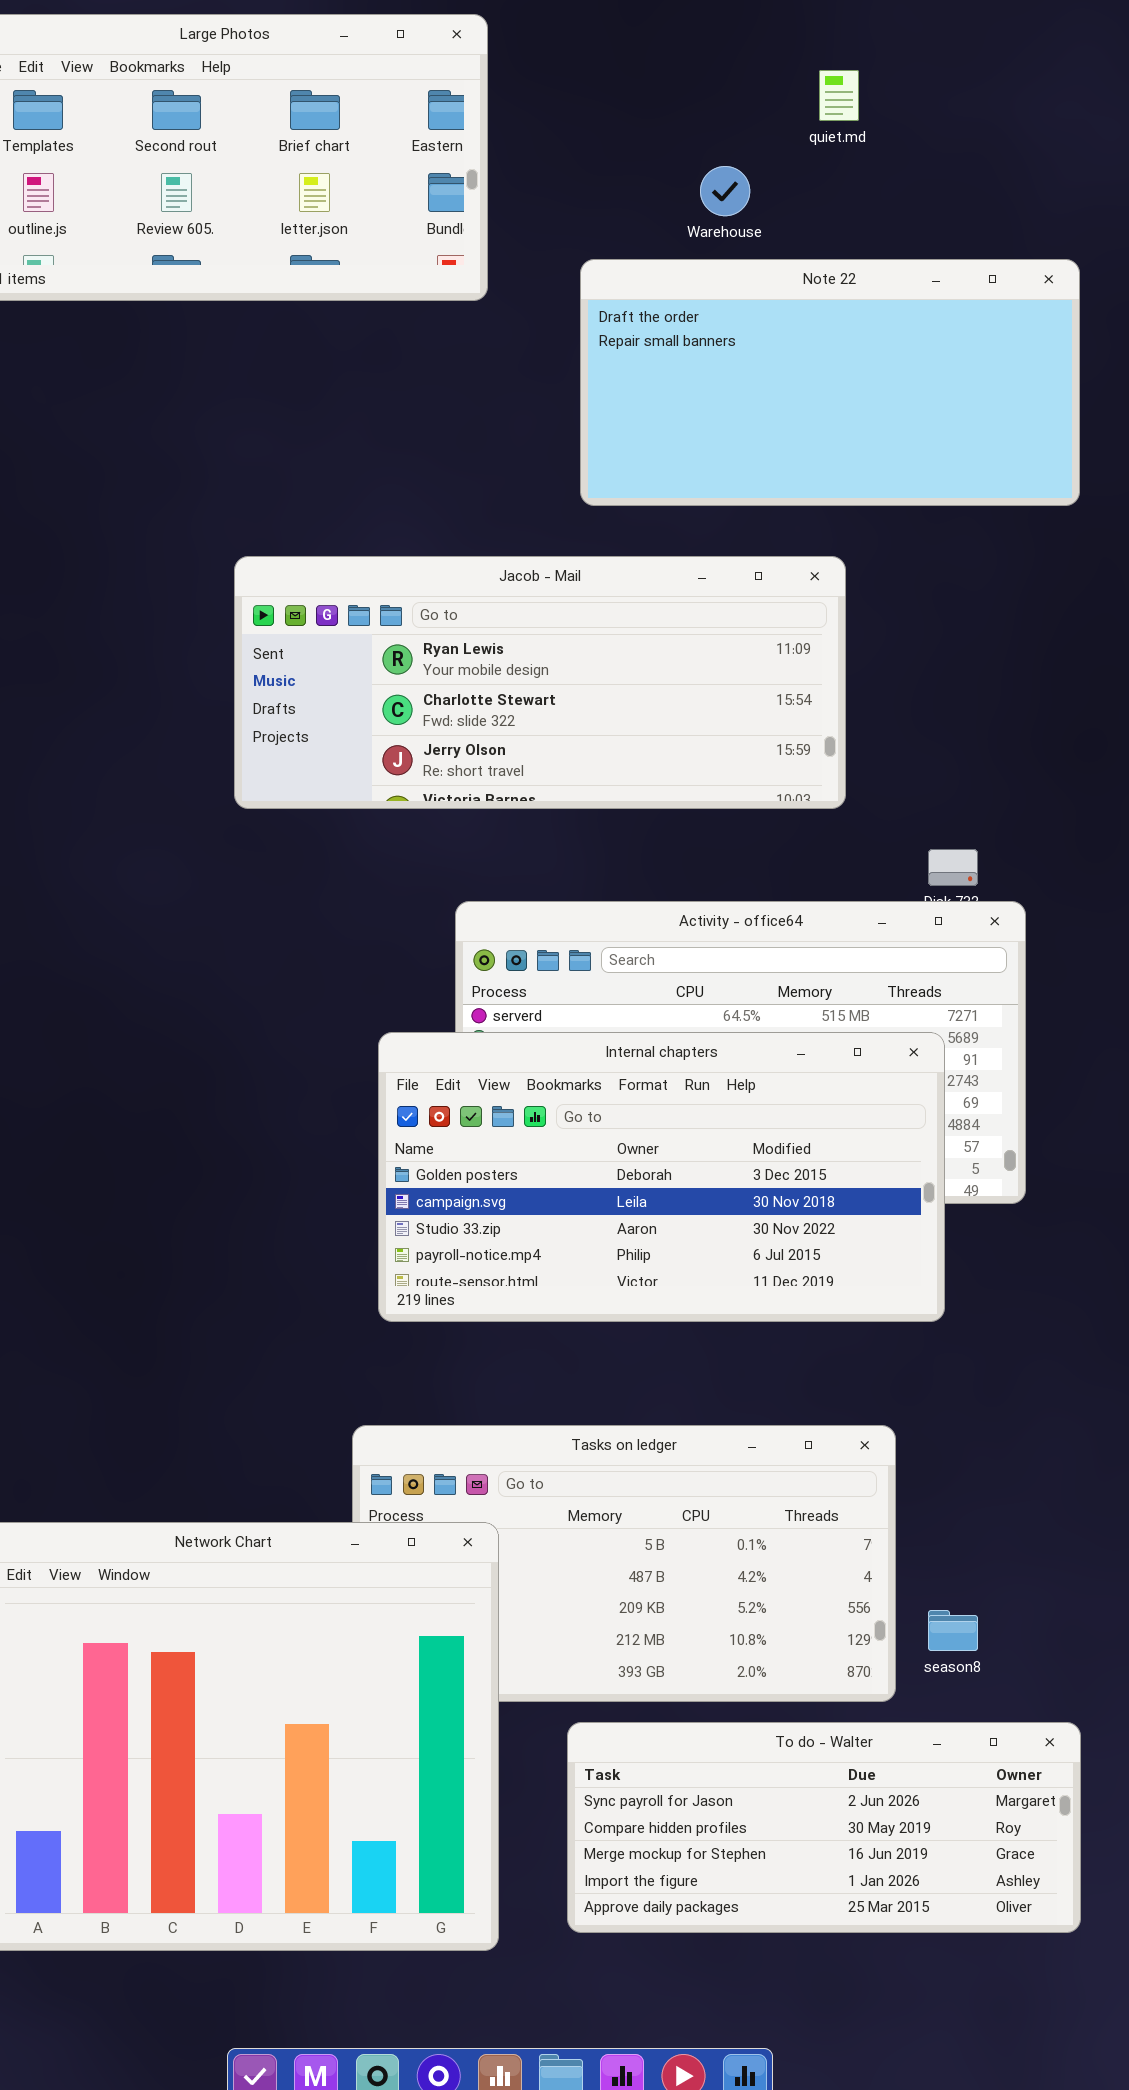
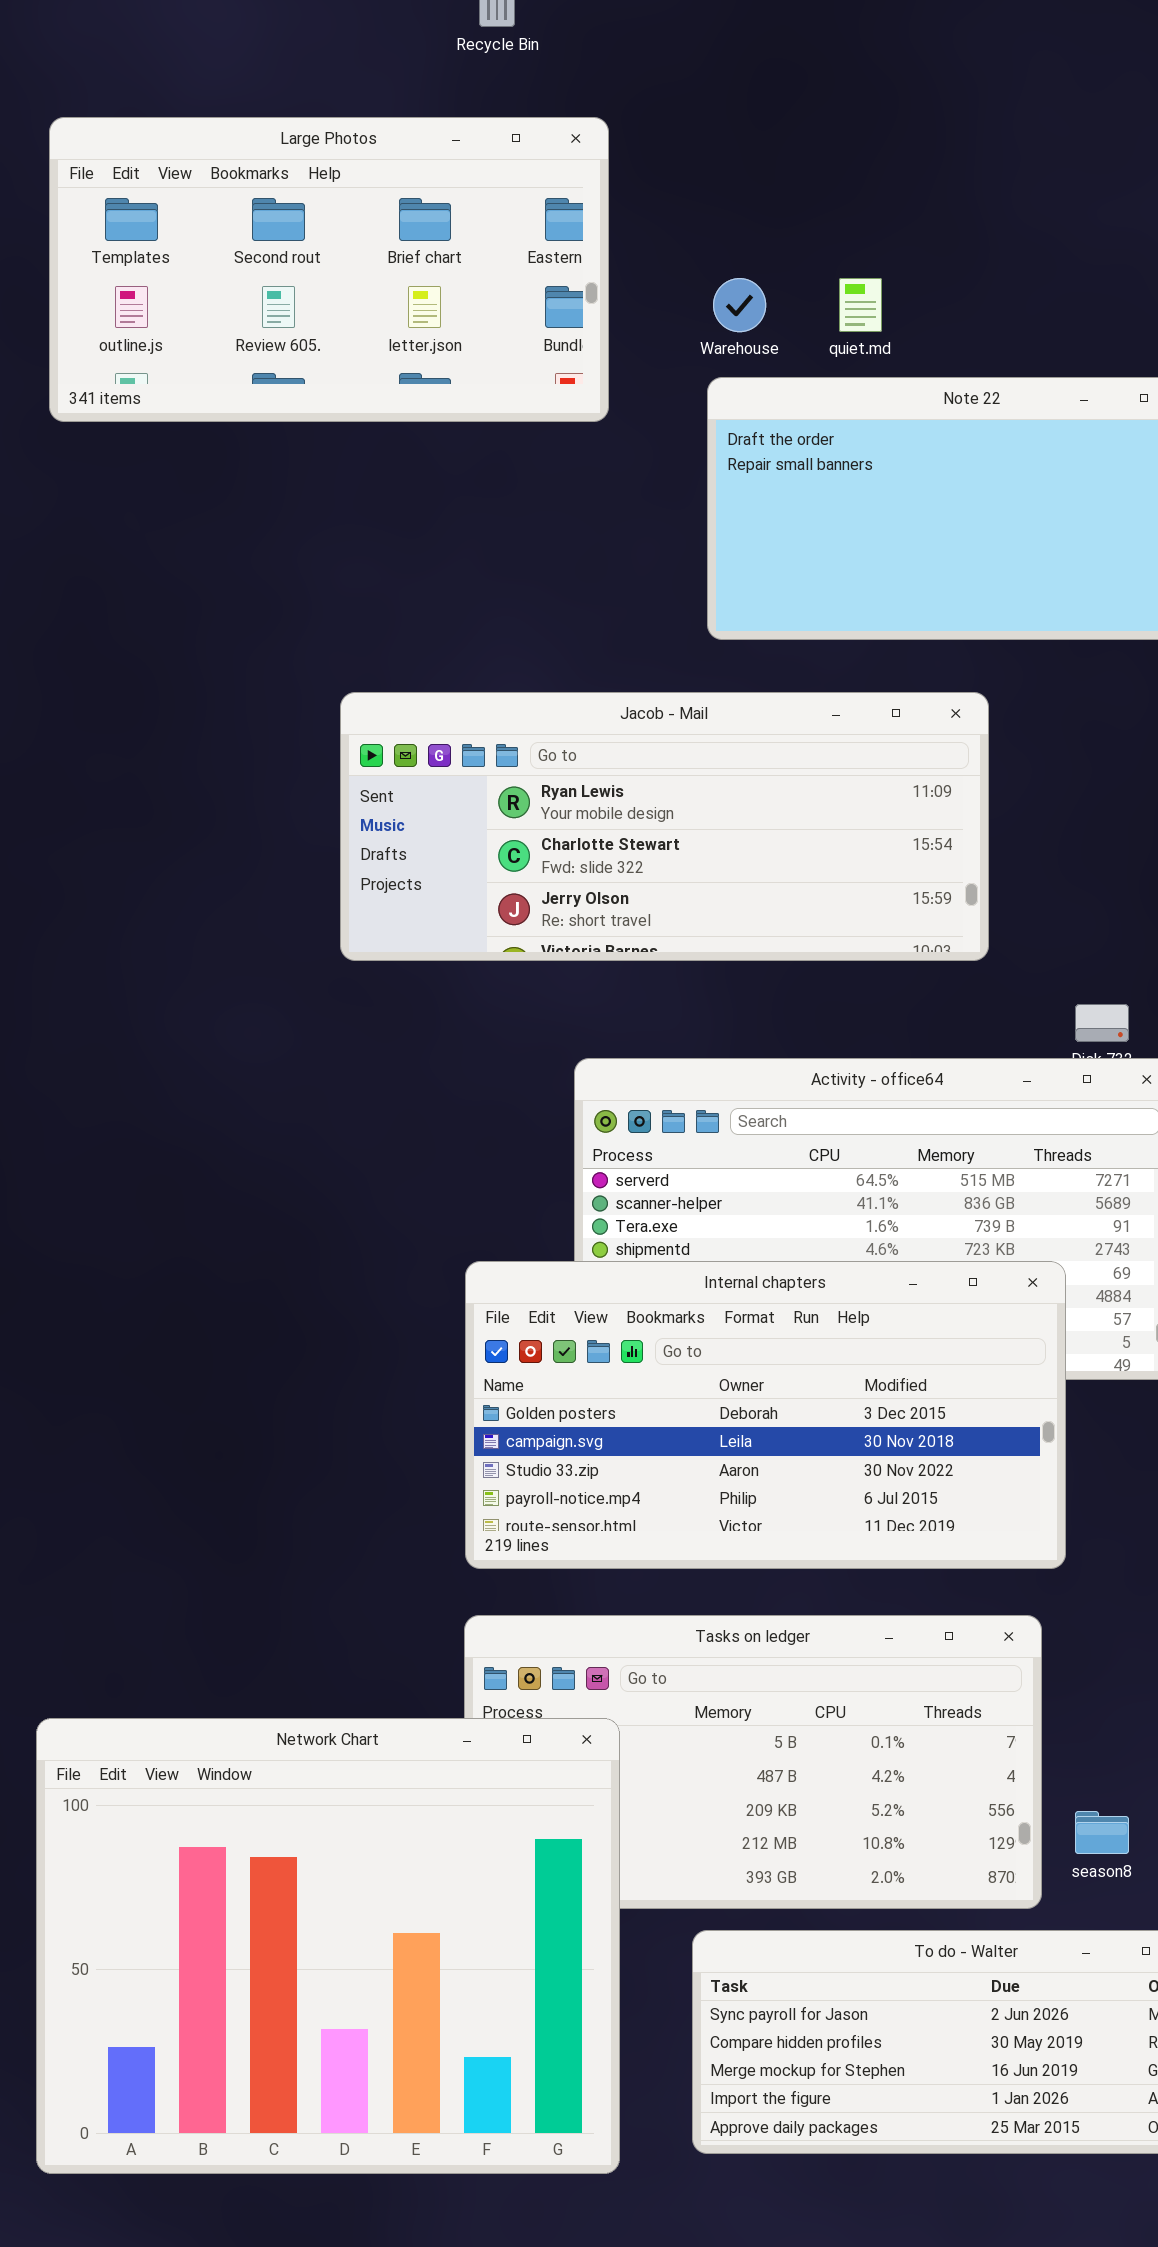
quiet.md: [819,70,859,121] -> [839,278,882,332], moved
Warehouse: [700,166,750,216] -> [713,278,766,332], moved
Internal chapters: [378,1032,945,1322] -> [465,1261,1066,1569], moved

